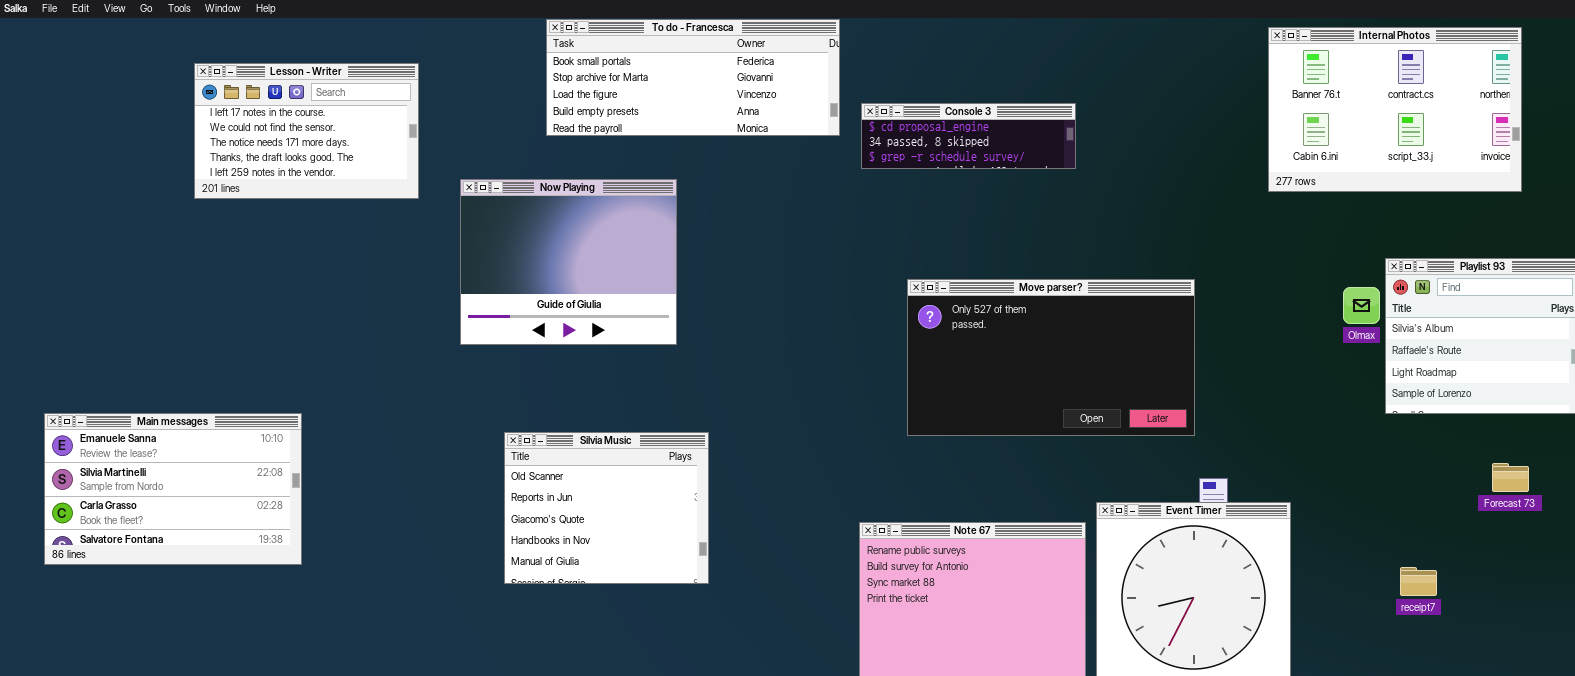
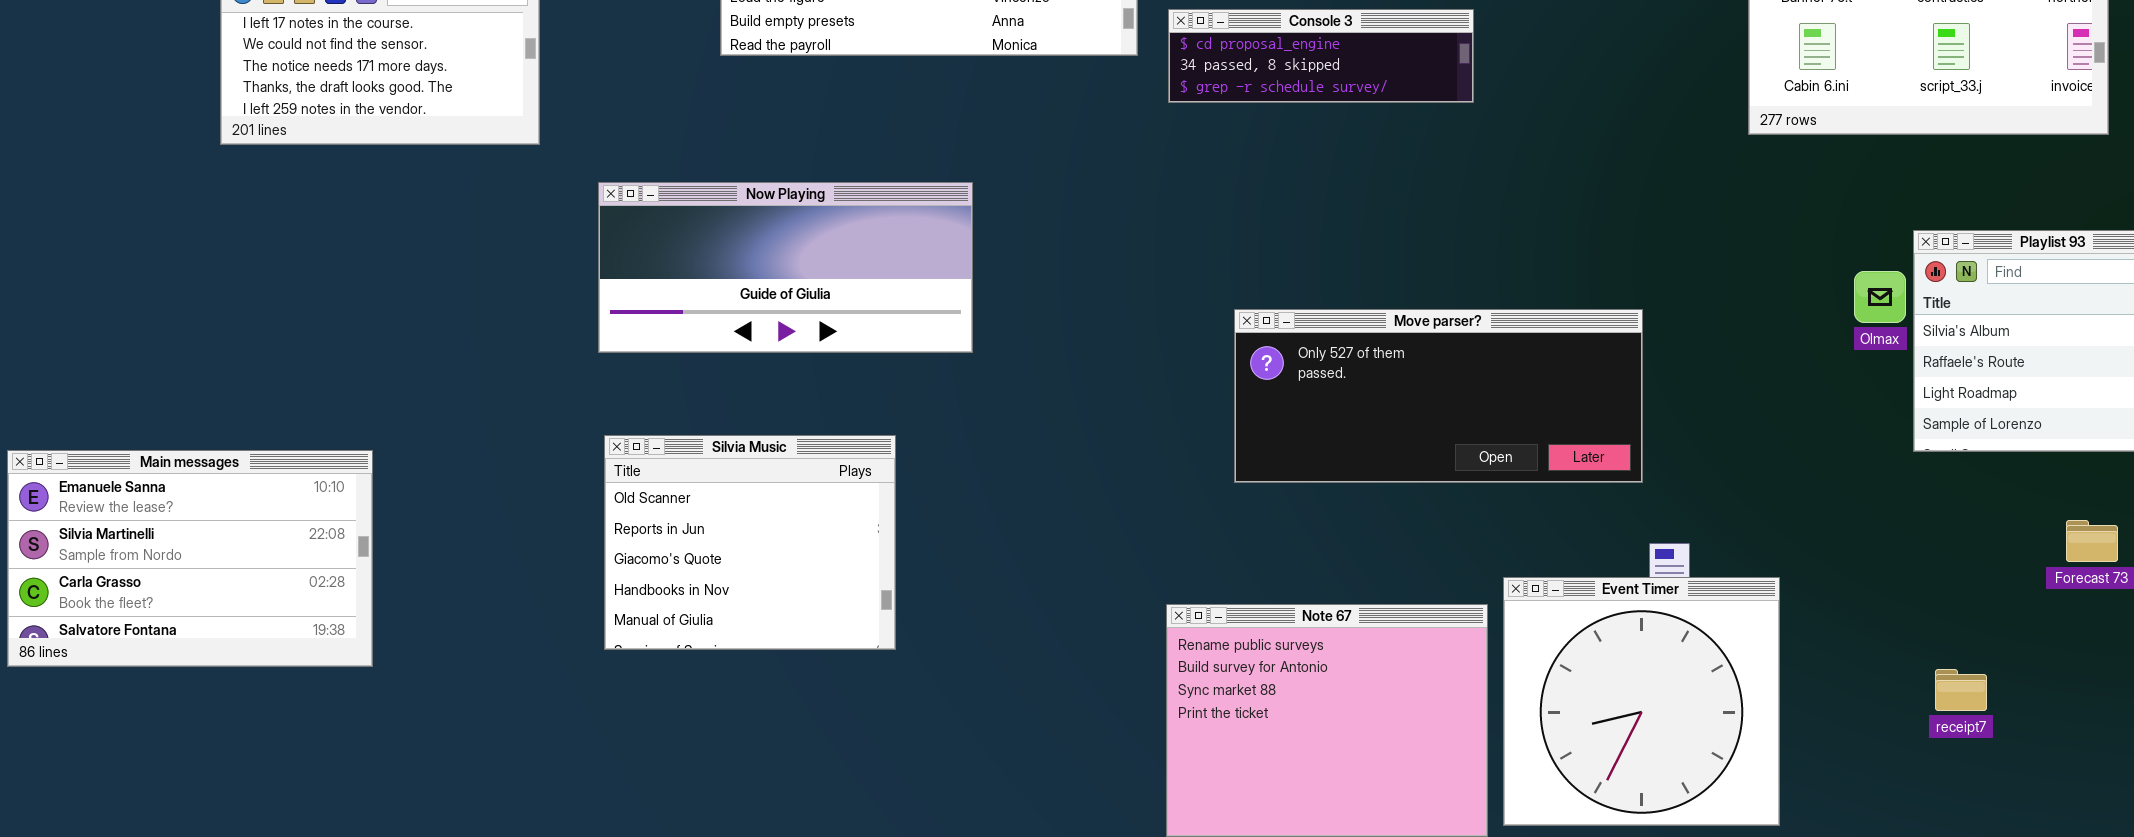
Now Playing: [460,179,677,345] -> [598,182,973,353], resized
Move parser?: [907,279,1195,436] -> [1234,309,1643,483], resized
Silvia Music: [504,432,709,584] -> [604,435,896,650], moved

